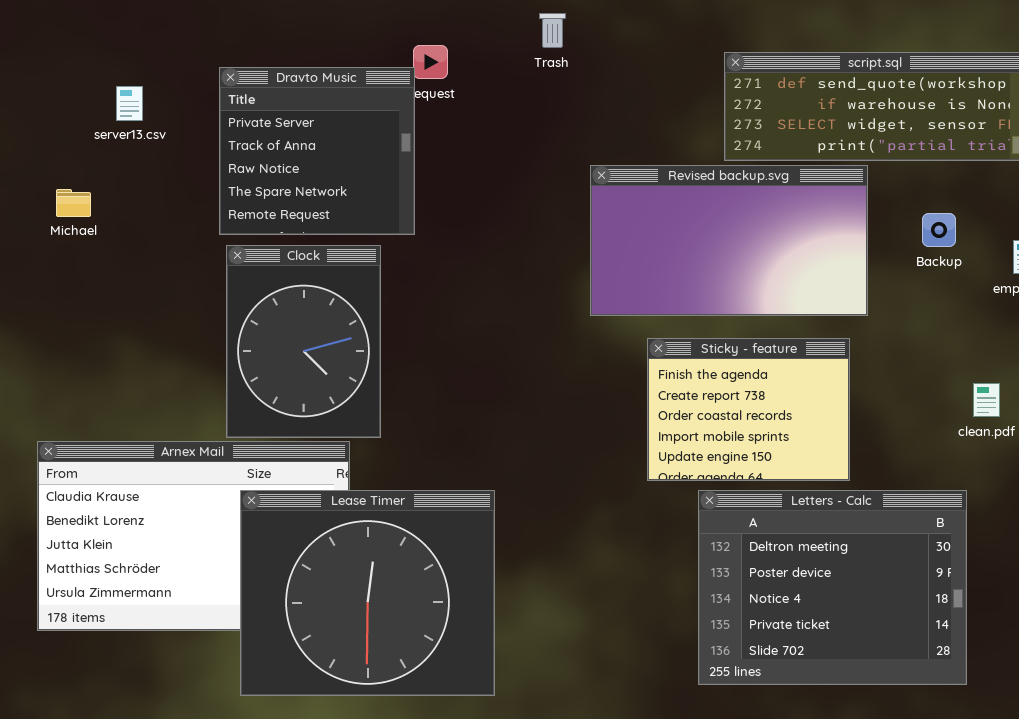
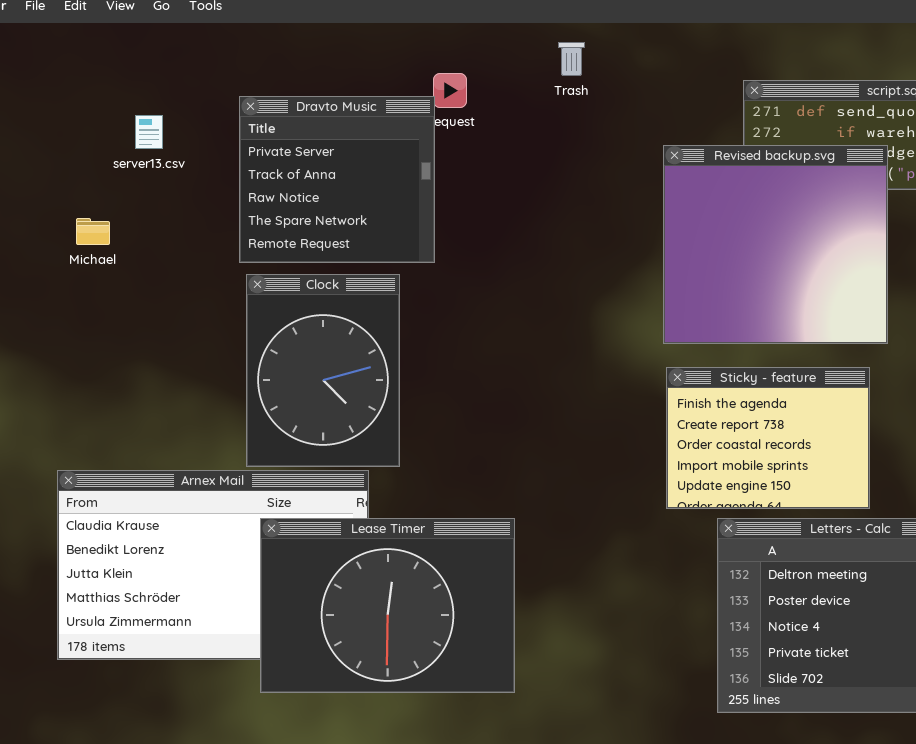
Revised backup.svg: [590,165,868,316] -> [663,145,888,344], resized
Lease Timer: [240,490,495,696] -> [260,518,515,693], resized

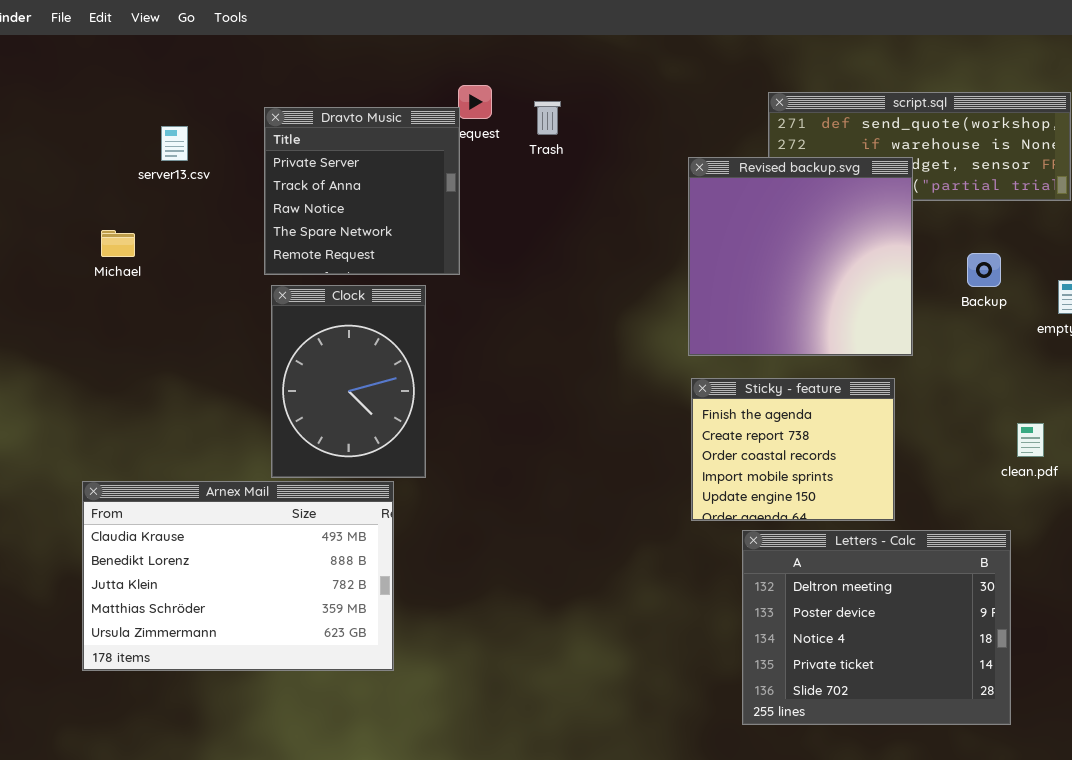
Trash: [558,42,585,76] -> [534,101,561,135], moved
Lease Timer: [260,518,515,693] -> none, closed

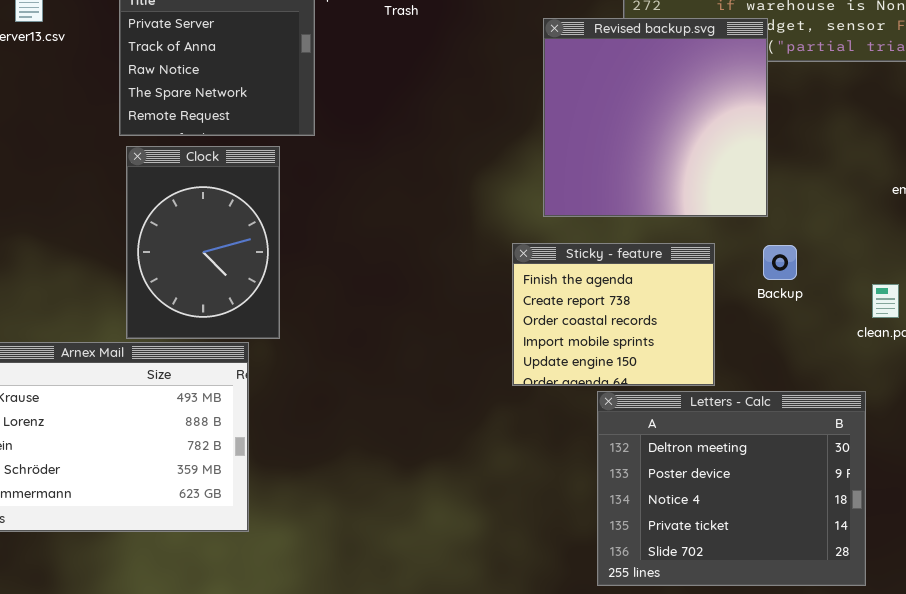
Backup: [967,253,1001,287] -> [763,245,797,280], moved
Sticky - feature: [691,378,895,521] -> [512,243,715,386], moved

